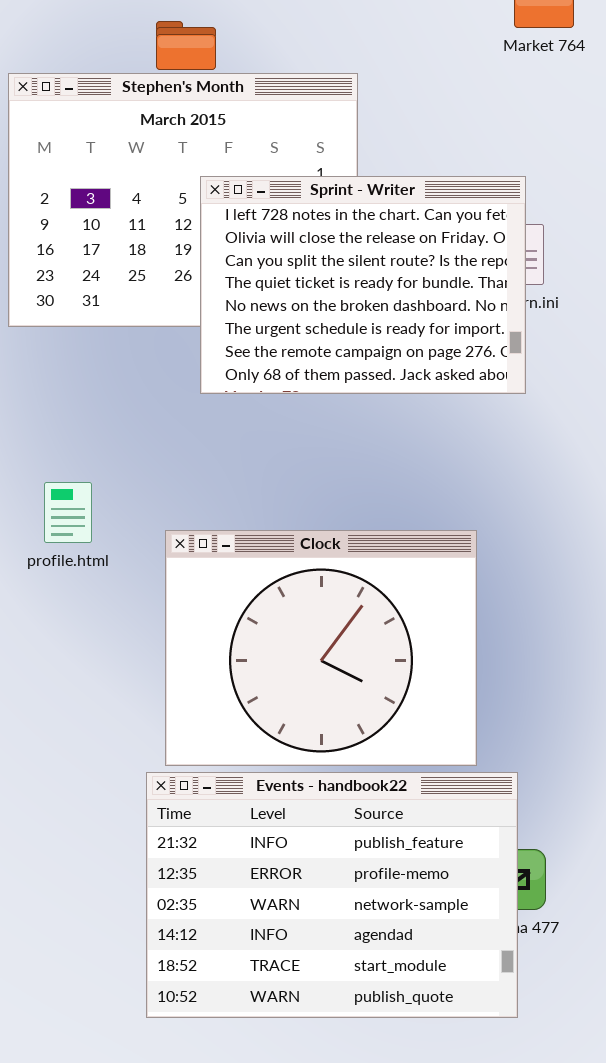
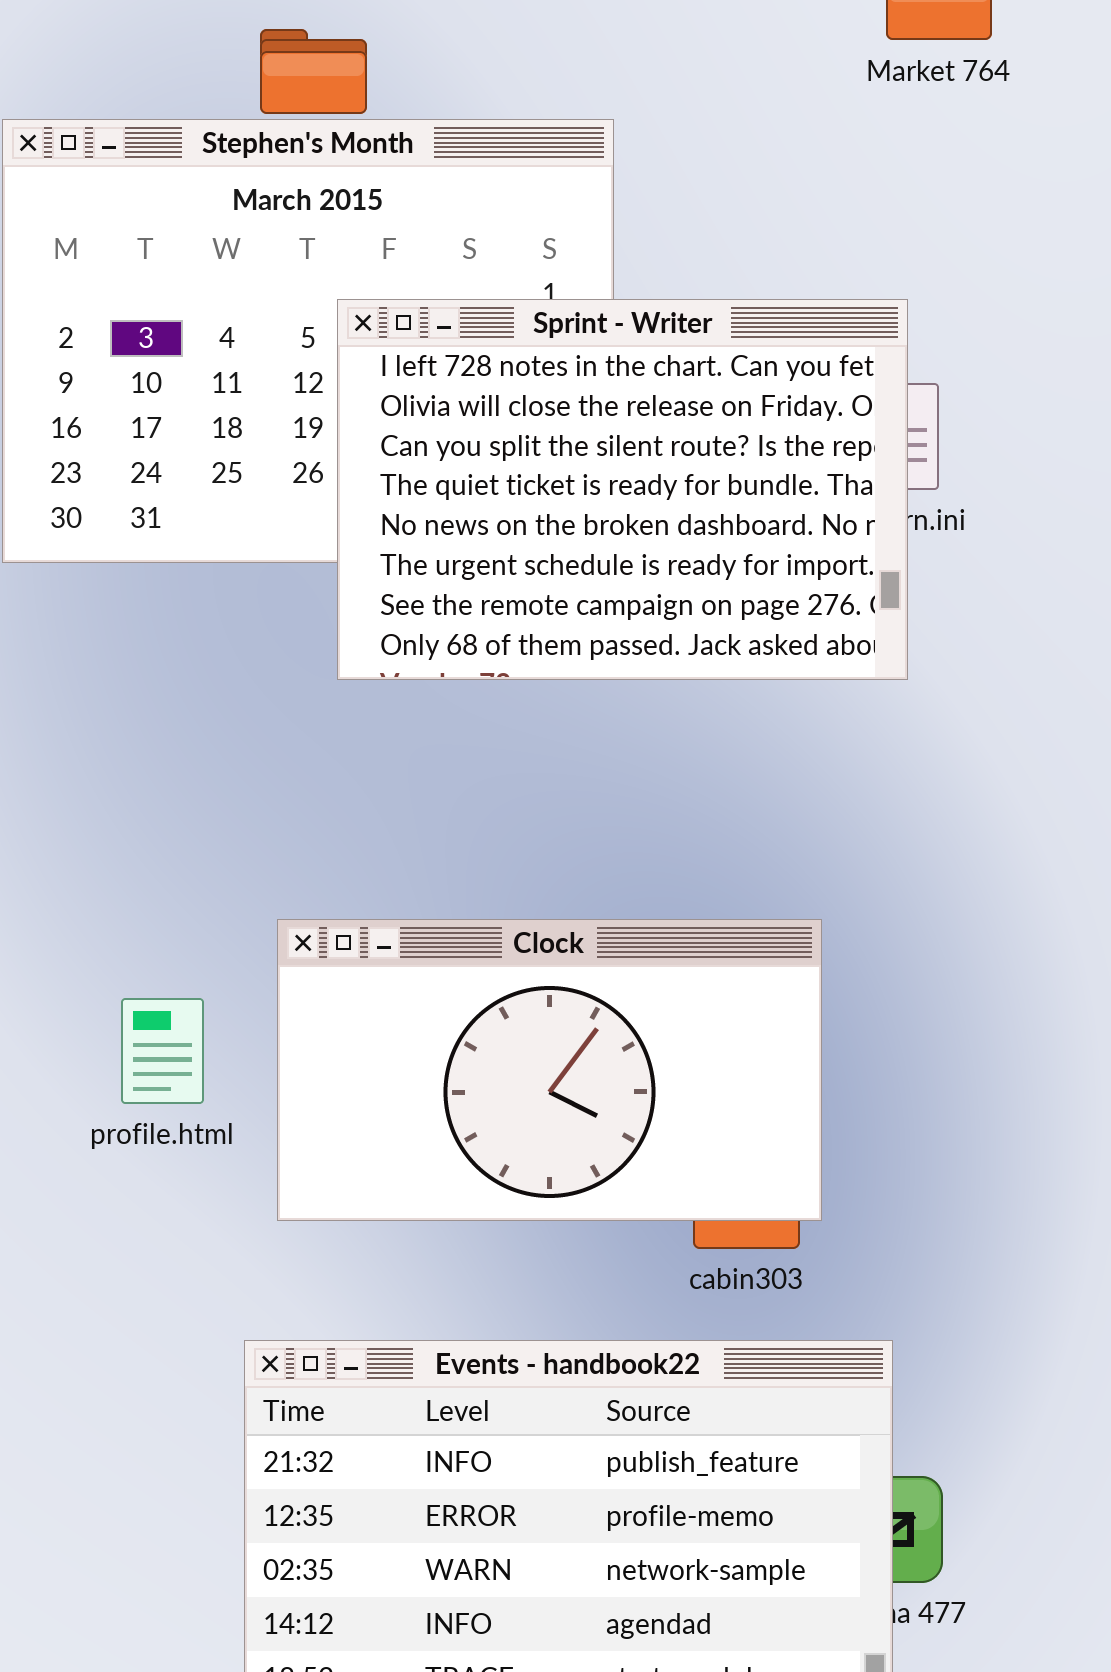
profile.html: [44,482,92,543] -> [121,998,204,1104], moved
Clock: [165,530,477,766] -> [277,919,822,1221], resized

